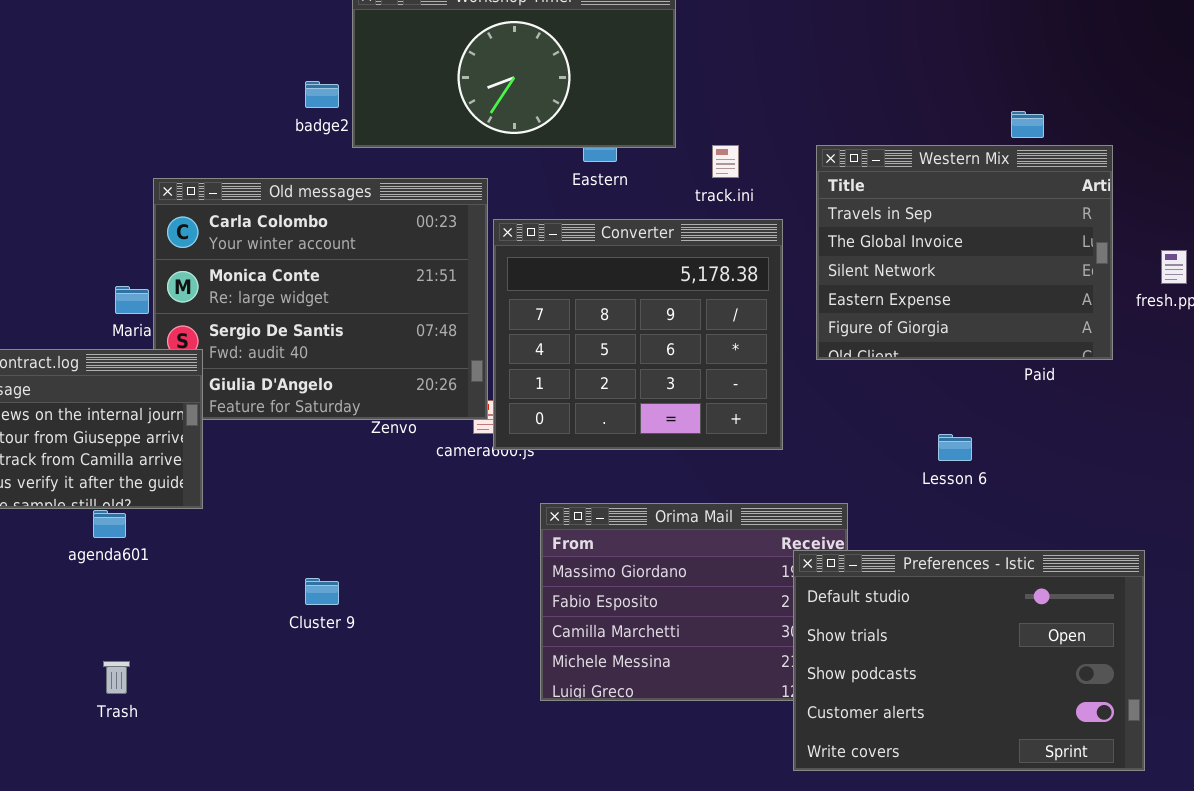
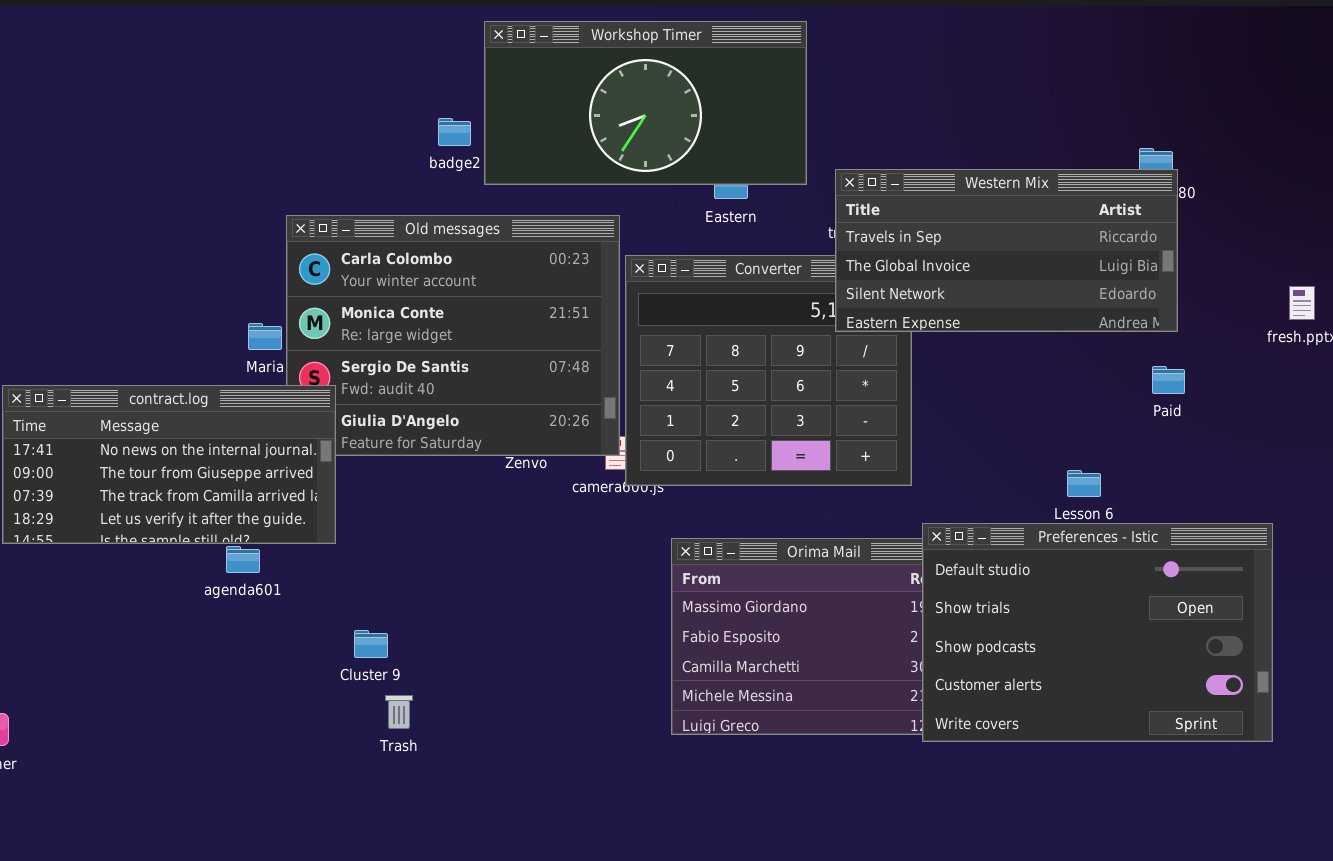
Western Mix: [816,145,1113,360] -> [835,169,1178,332], moved, resized
Preferences - Istic: [793,550,1145,771] -> [922,523,1273,742], moved
Cluster 9: [305,578,339,605] -> [354,630,388,658], moved
Trash: [103,661,130,694] -> [385,695,413,729], moved

